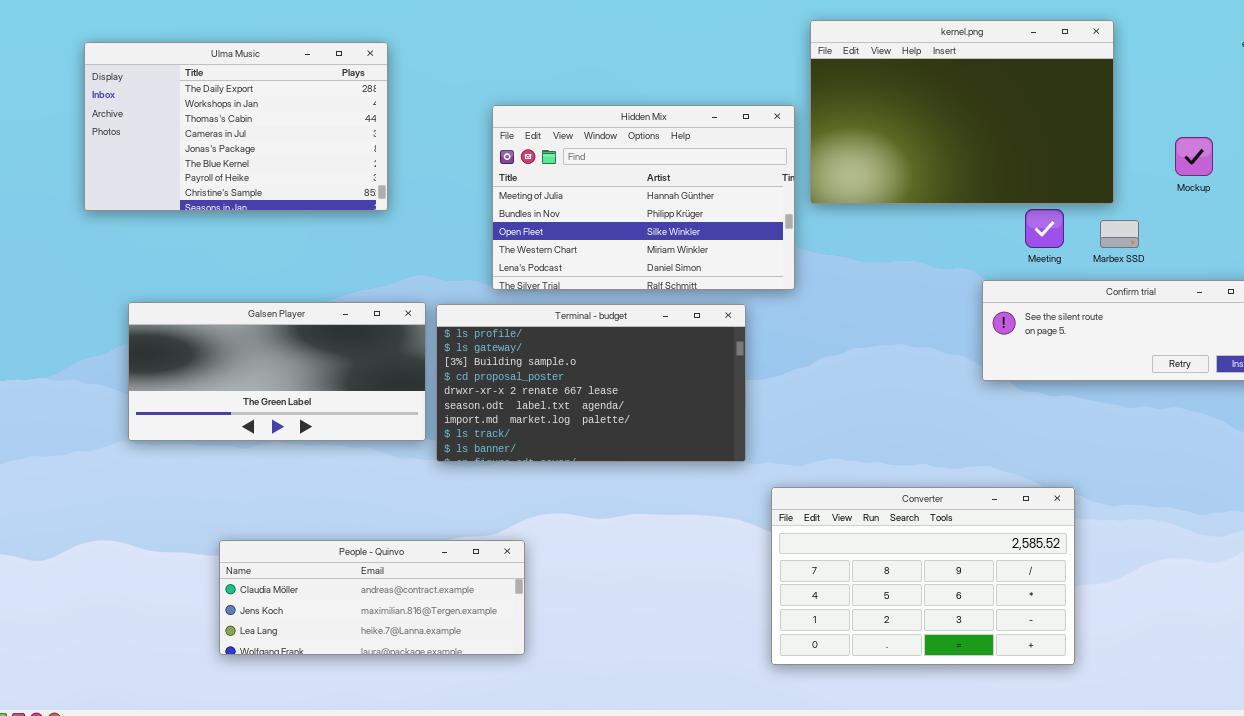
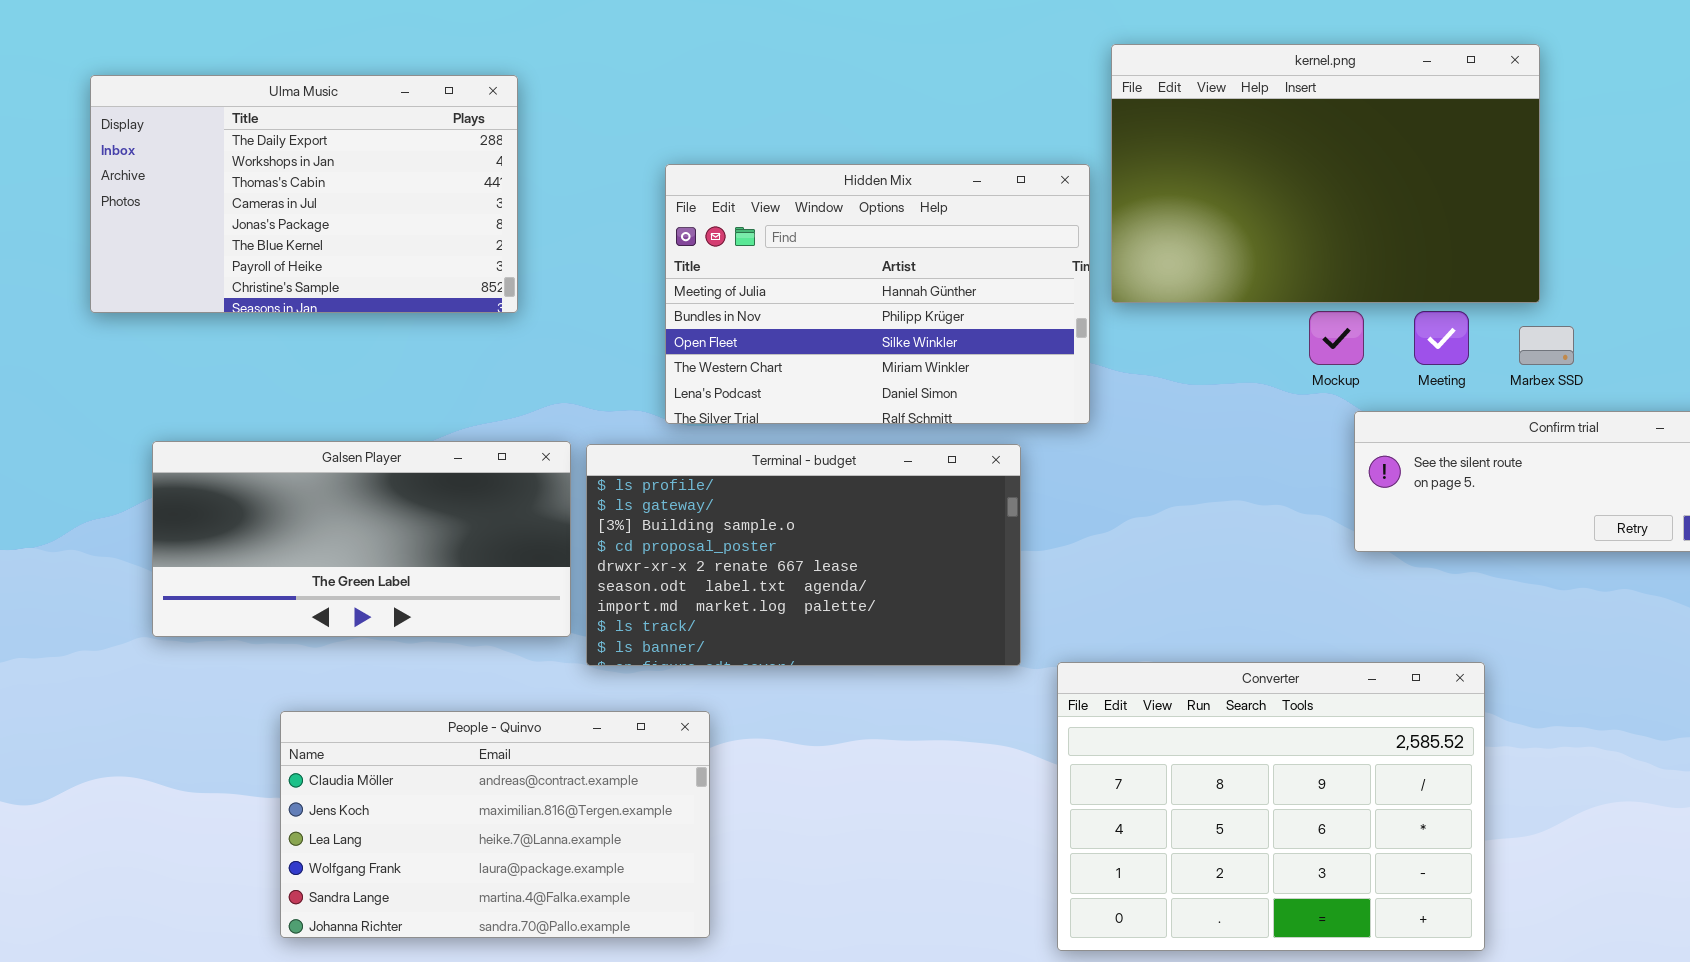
Mockup: [1175,137,1213,176] -> [1309,311,1364,365], moved
Converter: [771,487,1075,665] -> [1057,662,1485,951], resized
People - Quinvo: [219,540,525,655] -> [280,711,710,938], resized

